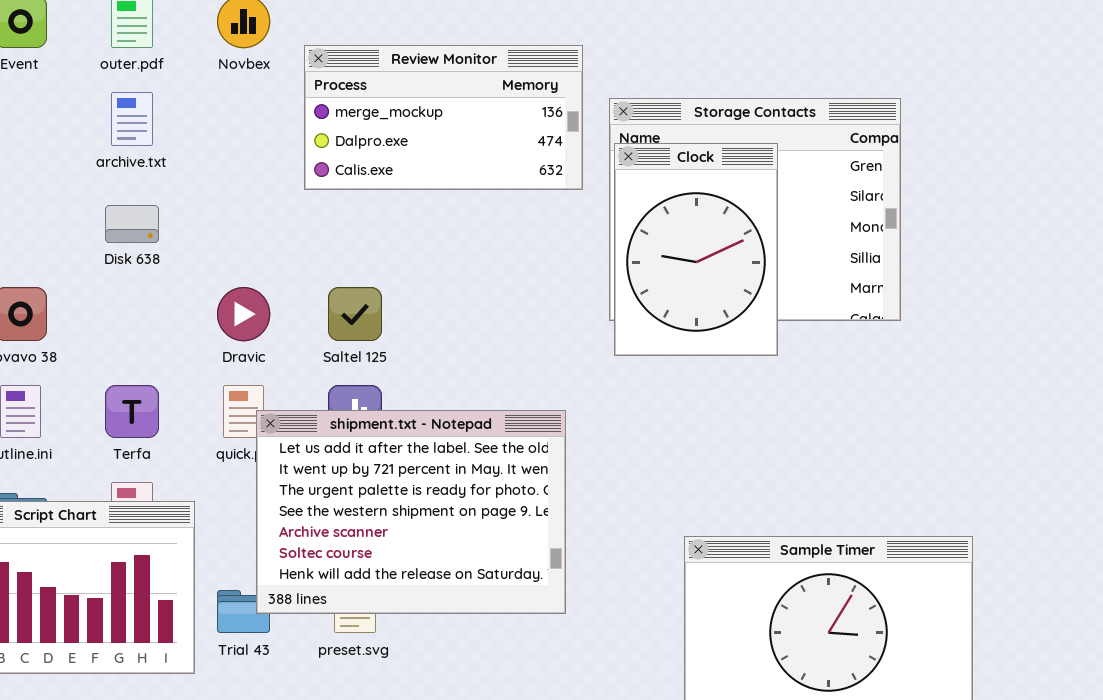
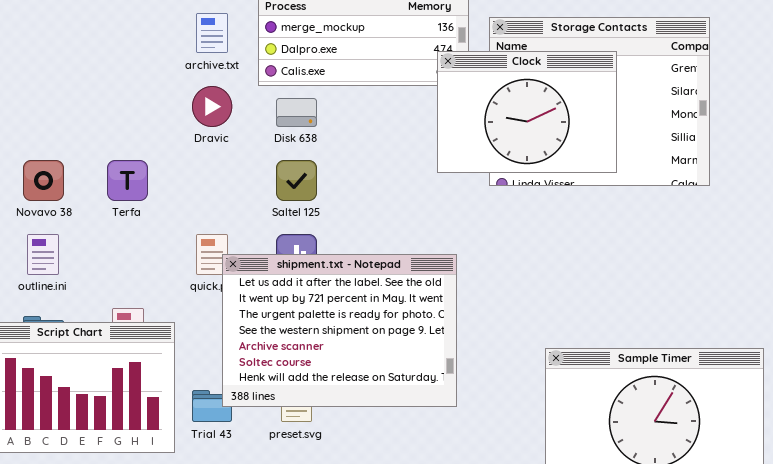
archive.txt: [111,92,153,146] -> [196,13,228,53], moved
Clock: [614,143,778,356] -> [437,51,617,173], resized
Disk 638: [105,205,159,243] -> [276,98,317,127], moved
Dravic: [217,287,270,341] -> [192,86,232,127], moved
Terfa: [105,385,159,438] -> [107,160,148,201], moved

